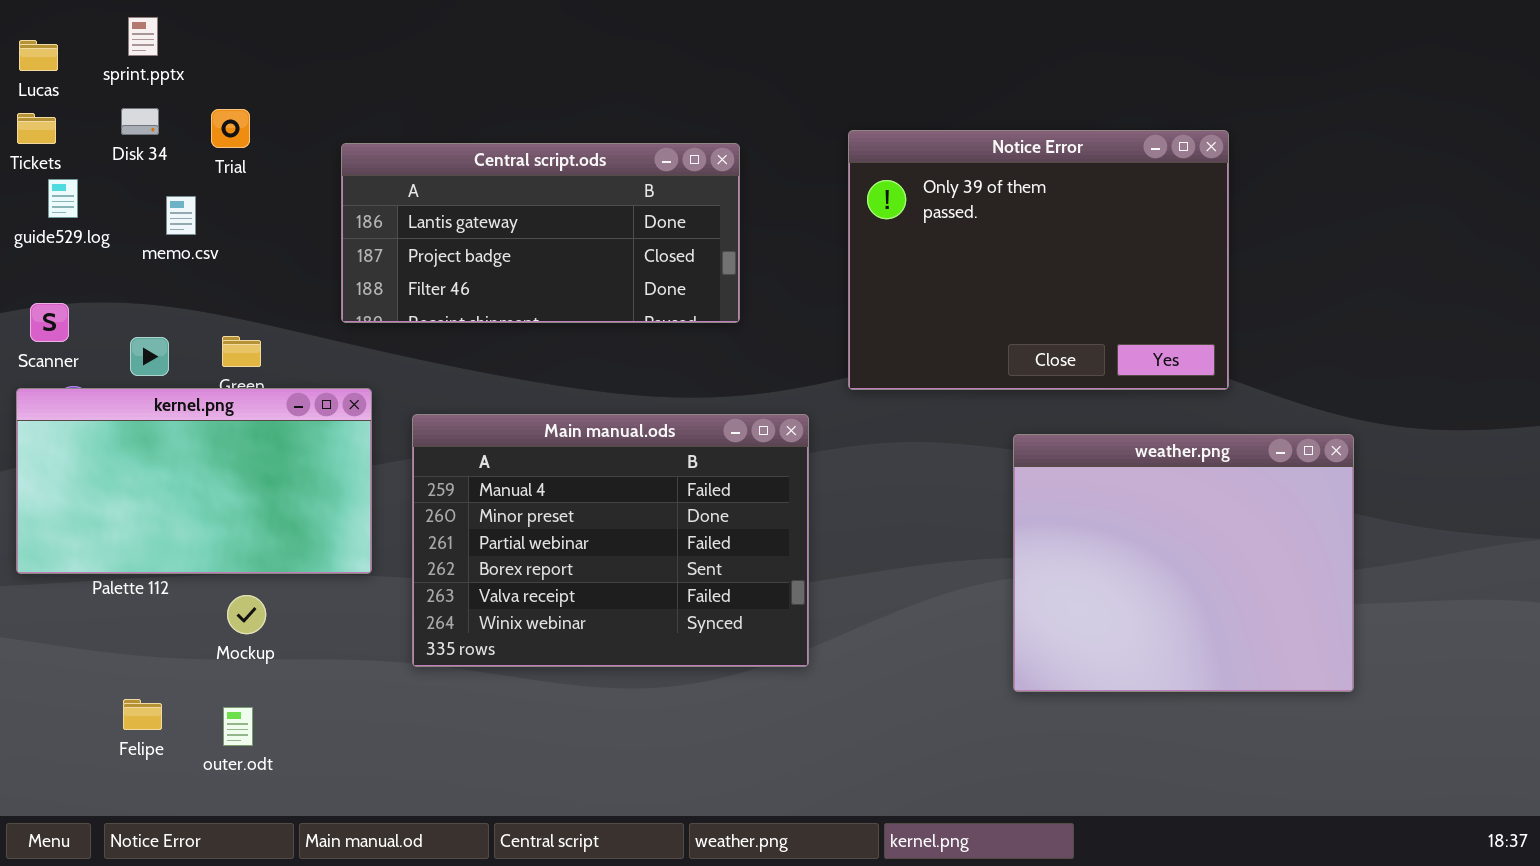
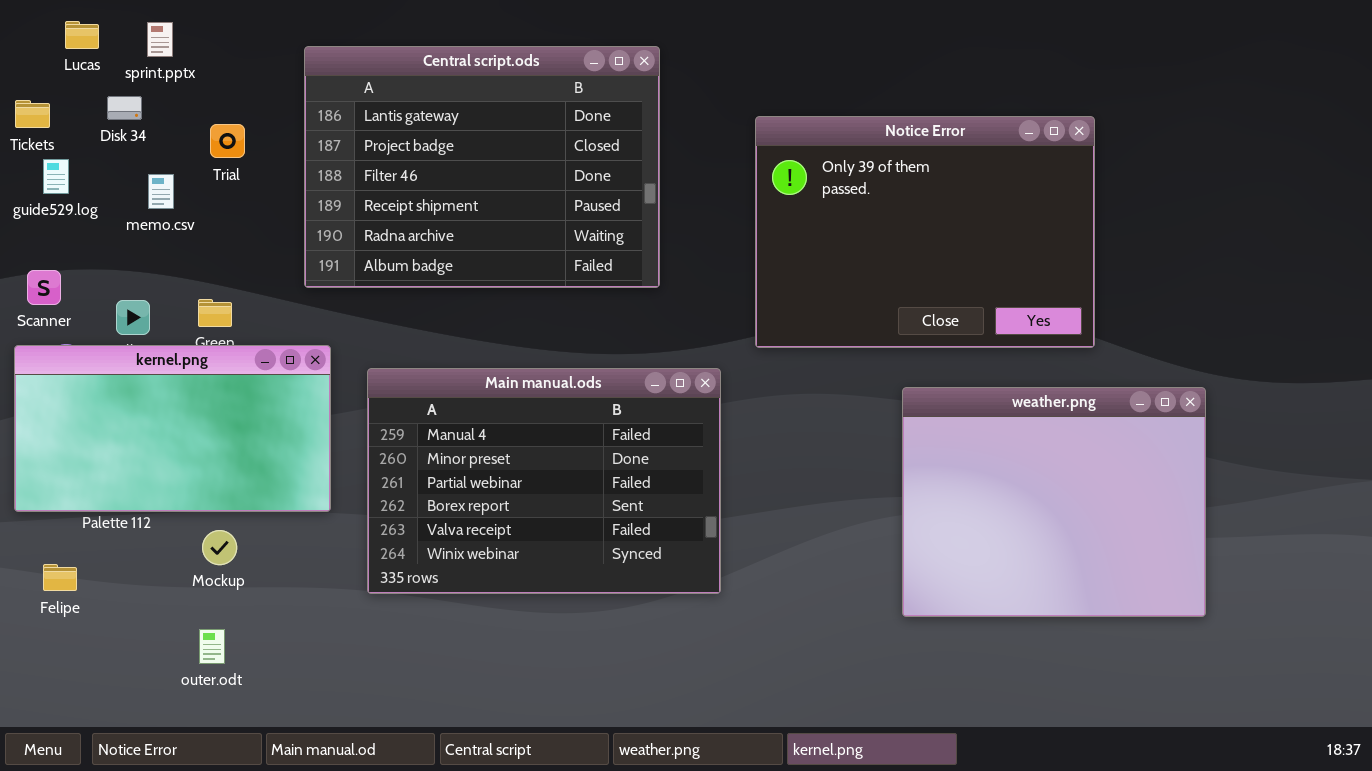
sprint.pptx: [128,17,158,56] -> [147,22,173,57], moved
Lucas: [19,40,58,71] -> [65,21,99,49], moved
Trial: [211,109,250,148] -> [210,124,245,158], moved
Central script.ods: [341,143,740,323] -> [304,46,660,288], resized
Felipe: [123,699,162,730] -> [43,564,77,591], moved

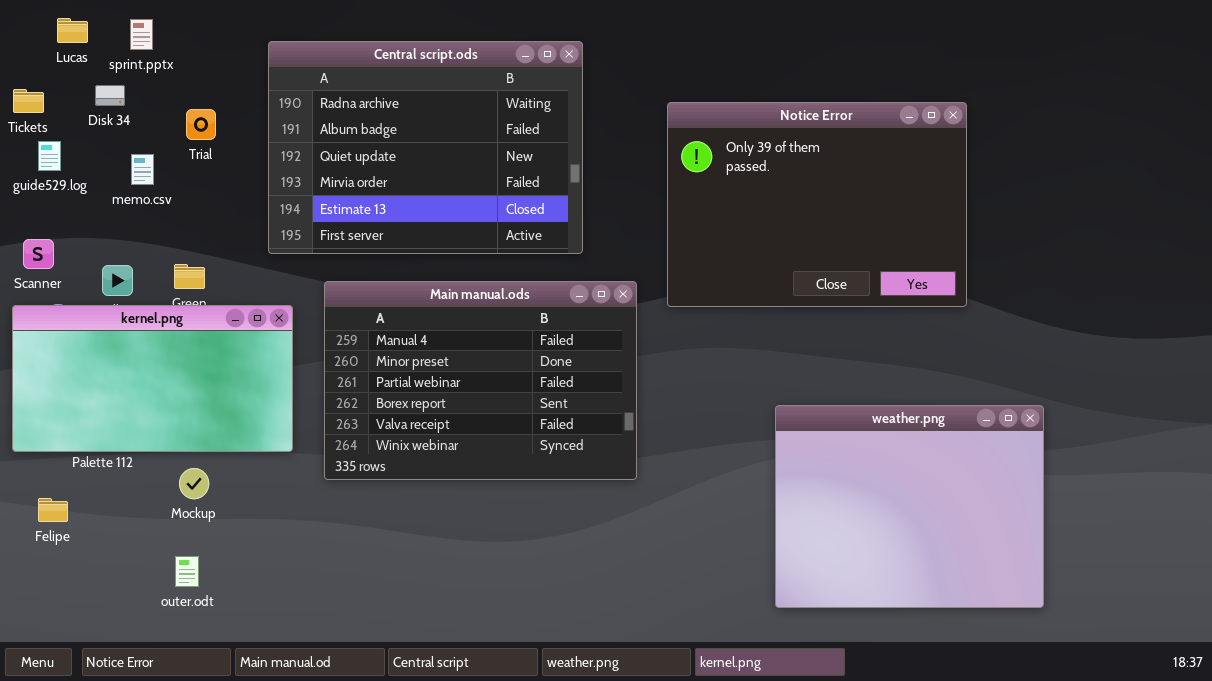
Central script.ods: [304,46,660,288] -> [268,41,583,254], scrolled down 4 rows
Main manual.ods: [367,368,721,594] -> [324,281,637,480], moved
weather.png: [902,387,1206,617] -> [775,405,1044,608], moved

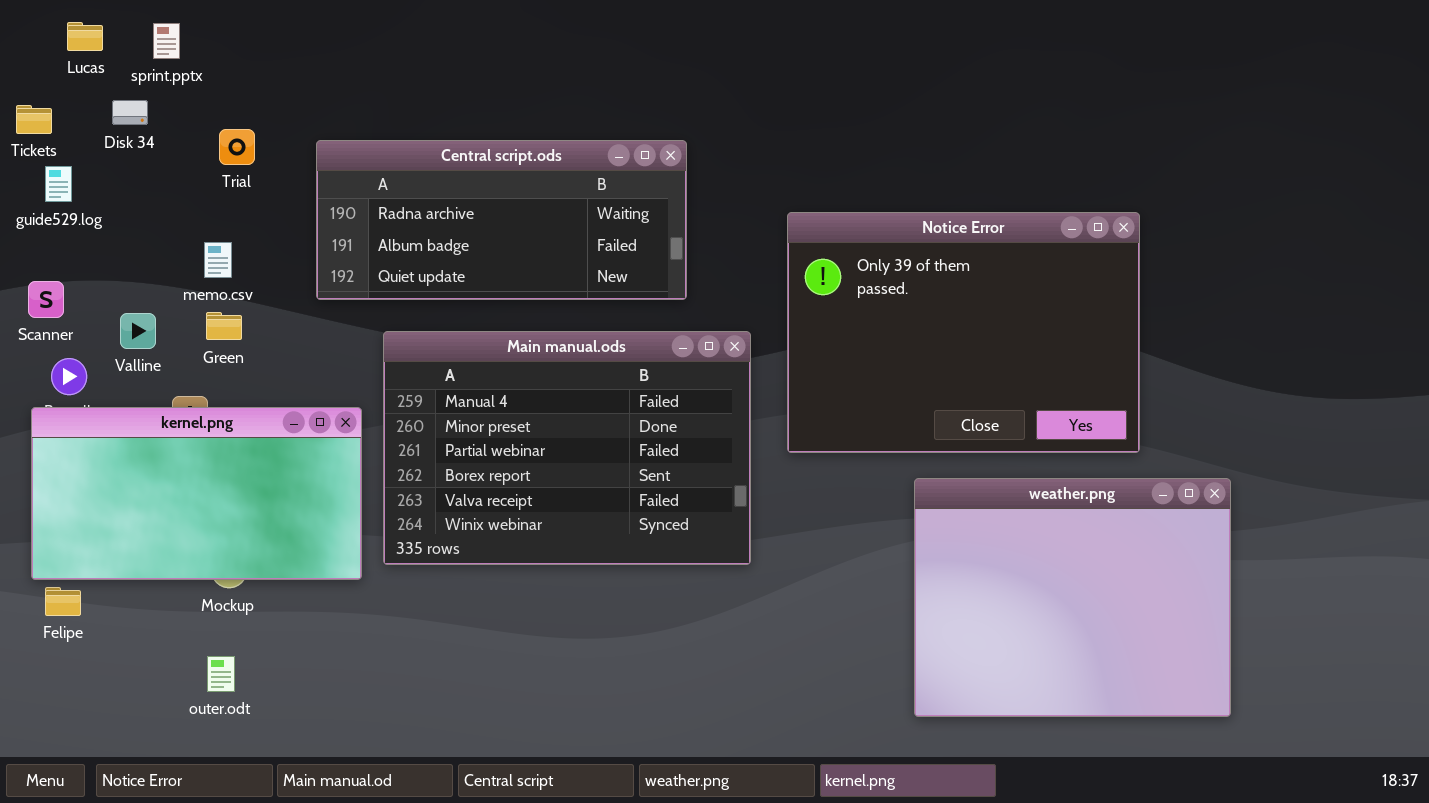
Central script.ods: [268,41,583,254] -> [316,140,687,300], resized
Notice Error: [667,102,967,307] -> [787,212,1140,453], moved
memo.csv: [131,154,154,185] -> [204,242,232,278], moved
kernel.png: [12,305,293,452] -> [31,407,362,580], moved

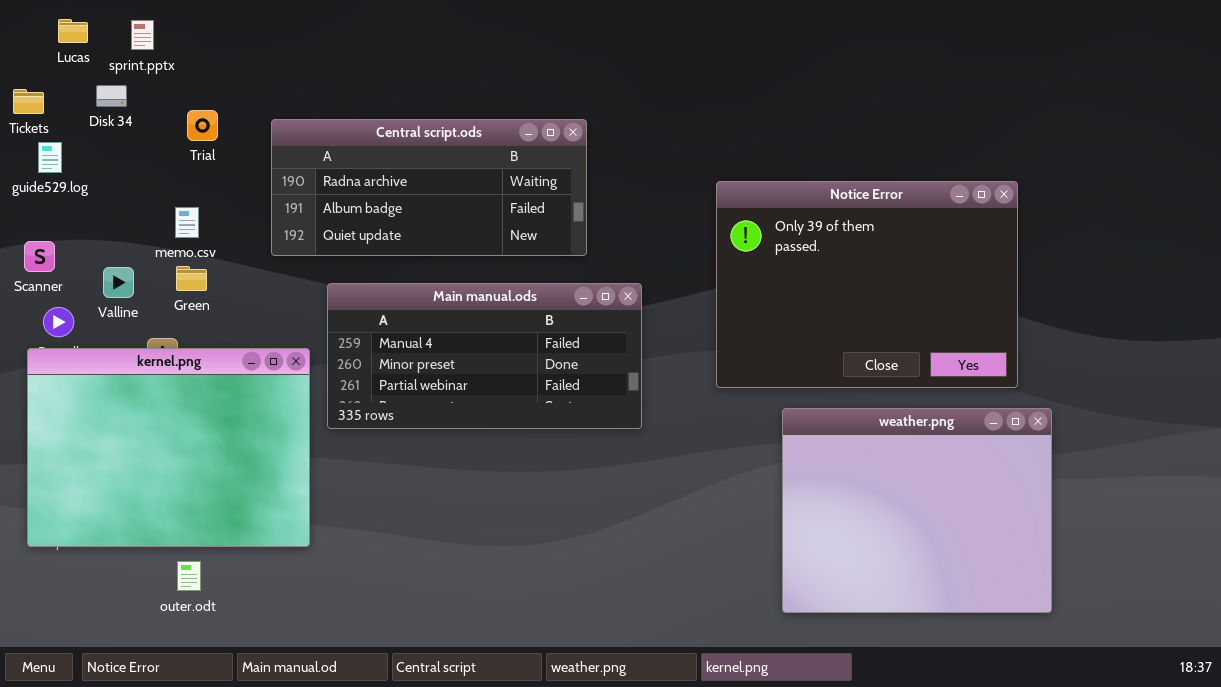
Notice Error: [787,212,1140,453] -> [716,181,1018,388], moved
Main manual.ods: [383,331,751,565] -> [327,283,642,429], resized
kernel.png: [31,407,362,580] -> [27,348,310,547], resized

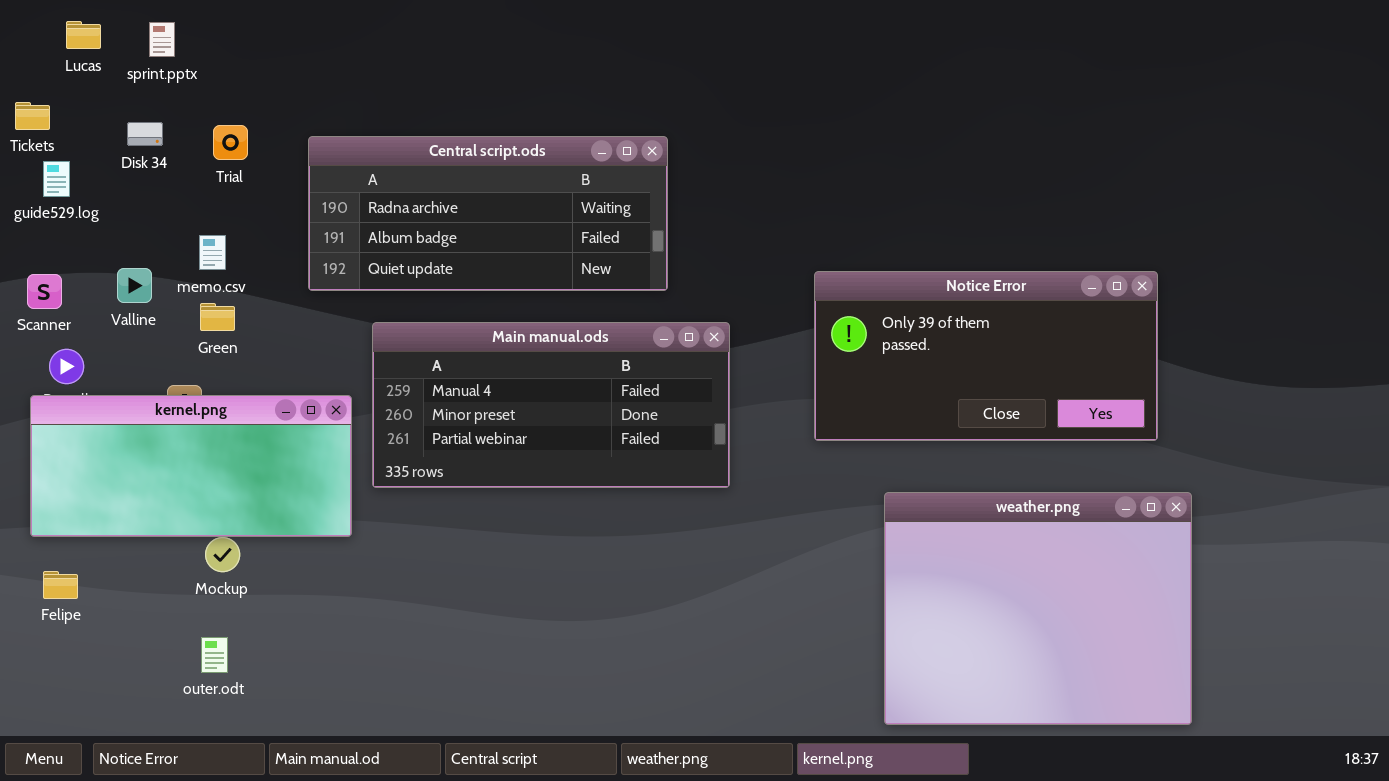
Disk 34: [96,85,127,107] -> [127,122,163,146], moved
Notice Error: [716,181,1018,388] -> [814,271,1158,441], resized
Valline: [103,267,134,298] -> [117,268,152,303], moved
kernel.png: [27,348,310,547] -> [30,395,352,537], resized
weather.png: [782,408,1052,613] -> [884,492,1192,725], moved

